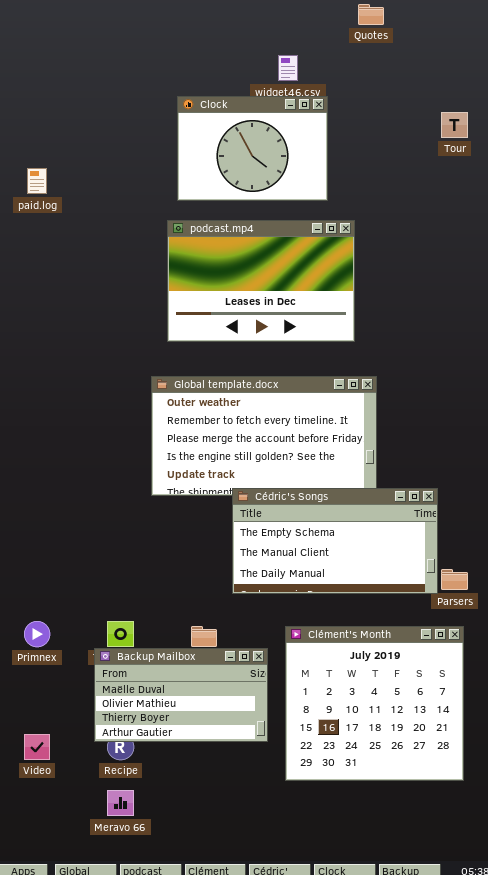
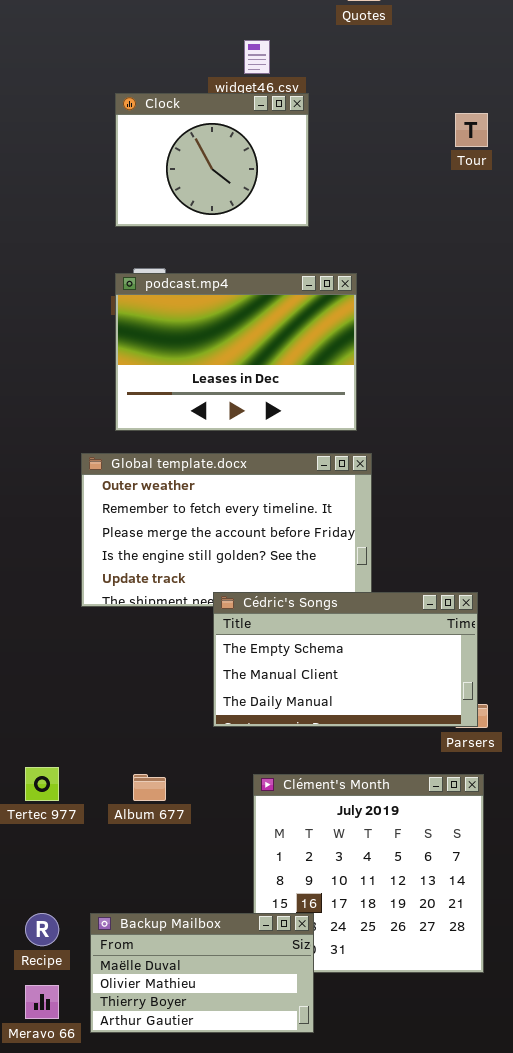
podcast.mp4: [167,220,355,342] -> [115,273,357,431], moved
Cédric's Songs: [232,488,438,594] -> [213,592,478,727], moved
Backup Mailbox: [94,648,268,742] -> [90,913,314,1033], moved

